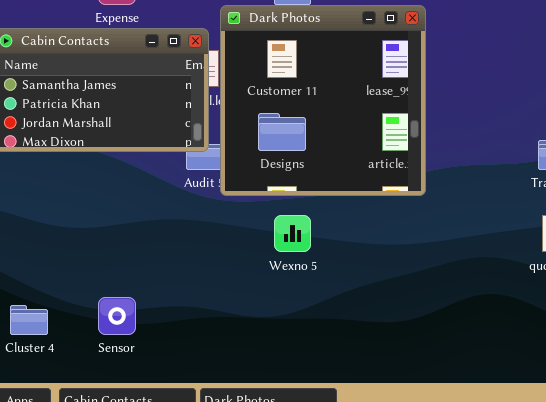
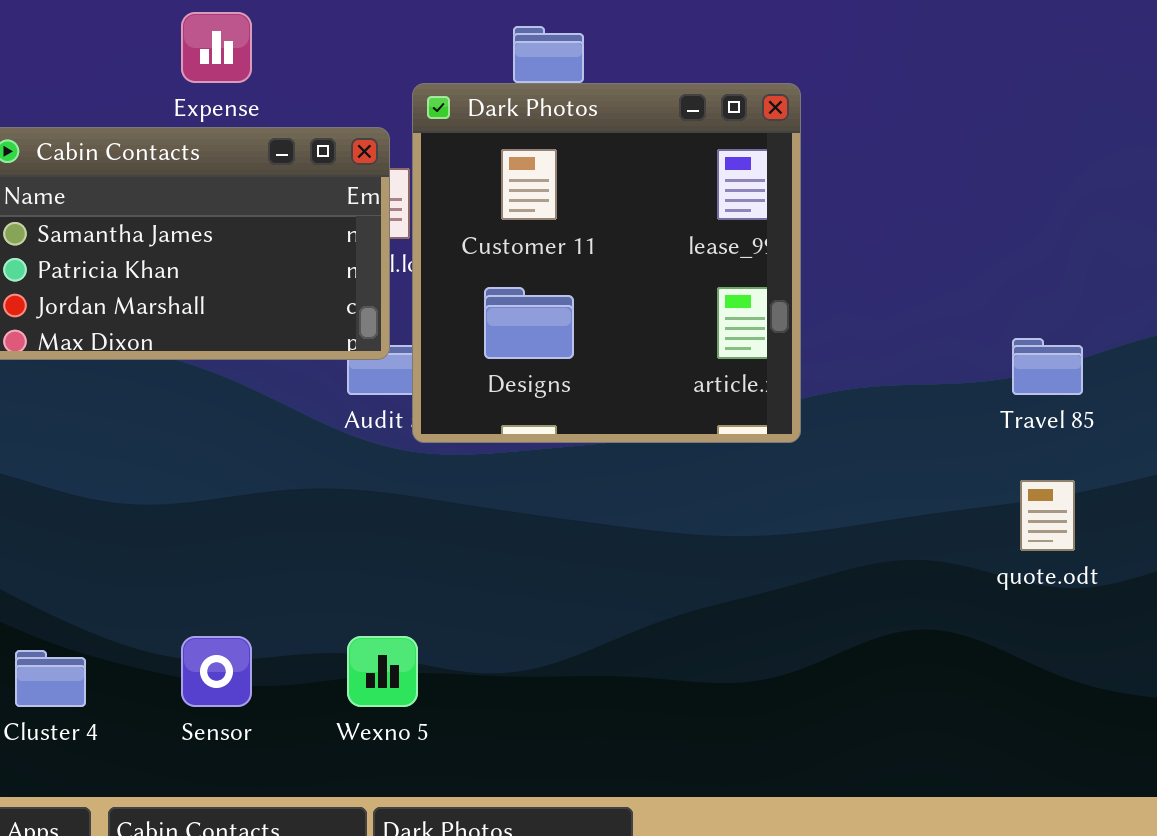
Wexno 5: [274,215,311,252] -> [347,636,418,707], moved

